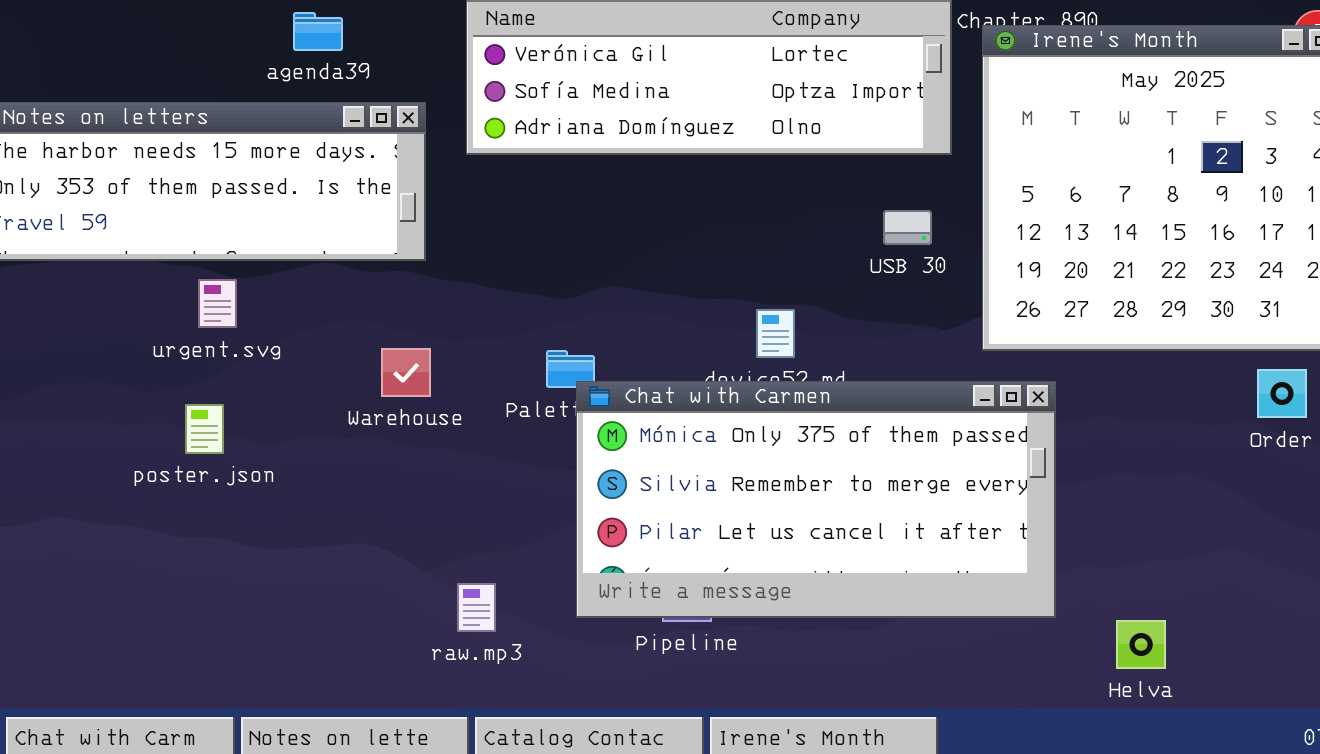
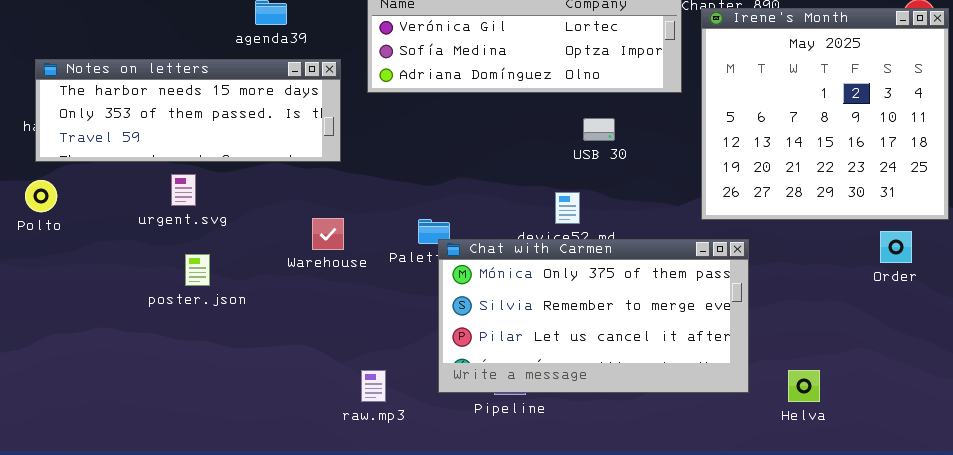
USB 30: [883,210,932,245] -> [583,118,615,141], moved
urgent.svg: [198,279,237,328] -> [171,174,196,206], moved
Helva: [1116,620,1166,669] -> [788,370,820,402], moved

